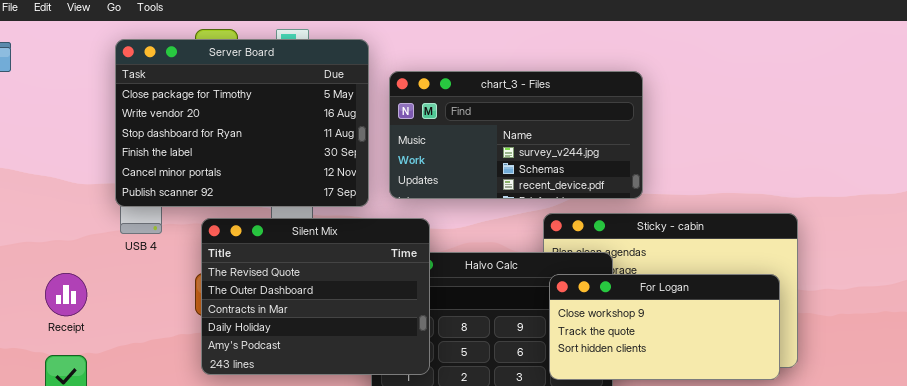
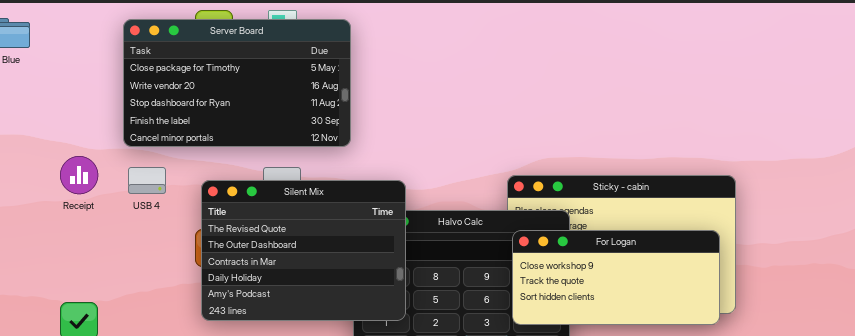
Server Board: [115,39,369,207] -> [123,19,351,147], resized
chart_3 - Files: [389,71,643,199] -> none, closed
Receipt: [45,273,87,316] -> [60,156,98,194], moved

